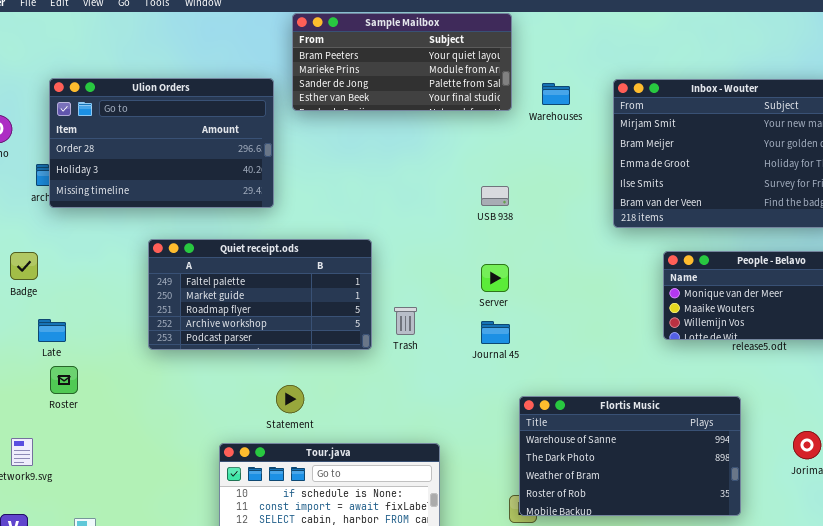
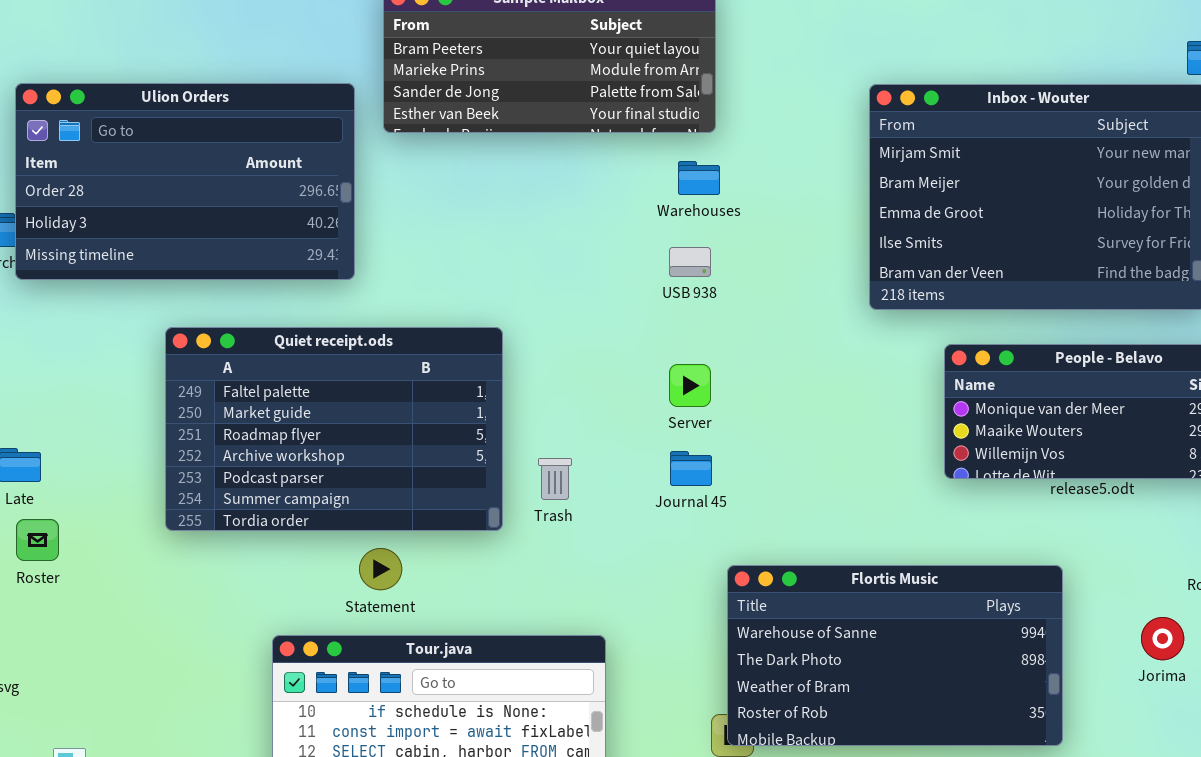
Warehouses: [542,83,570,105] -> [678,161,720,195], moved
Quiet receipt.ods: [148,239,372,350] -> [165,327,503,531], resized
Trash: [394,307,417,335] -> [538,458,572,500], moved

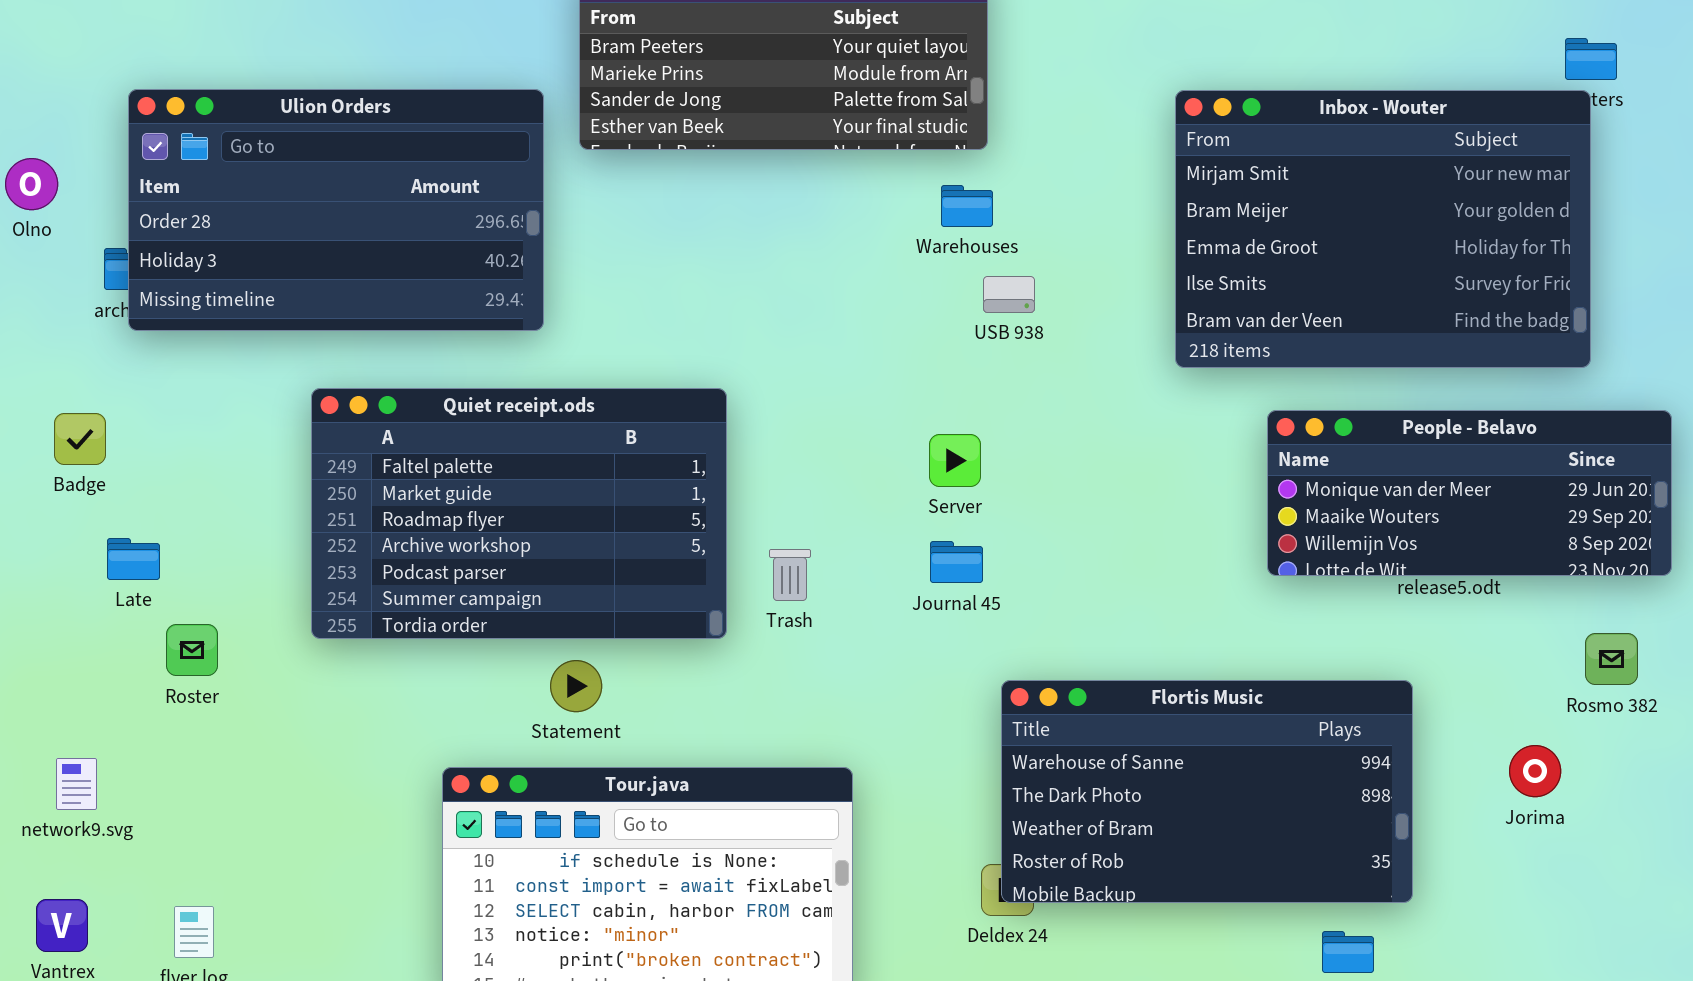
USB 938: [669,247,711,277] -> [983,276,1035,313], moved
Roster: [16,519,59,561] -> [166,624,218,676], moved

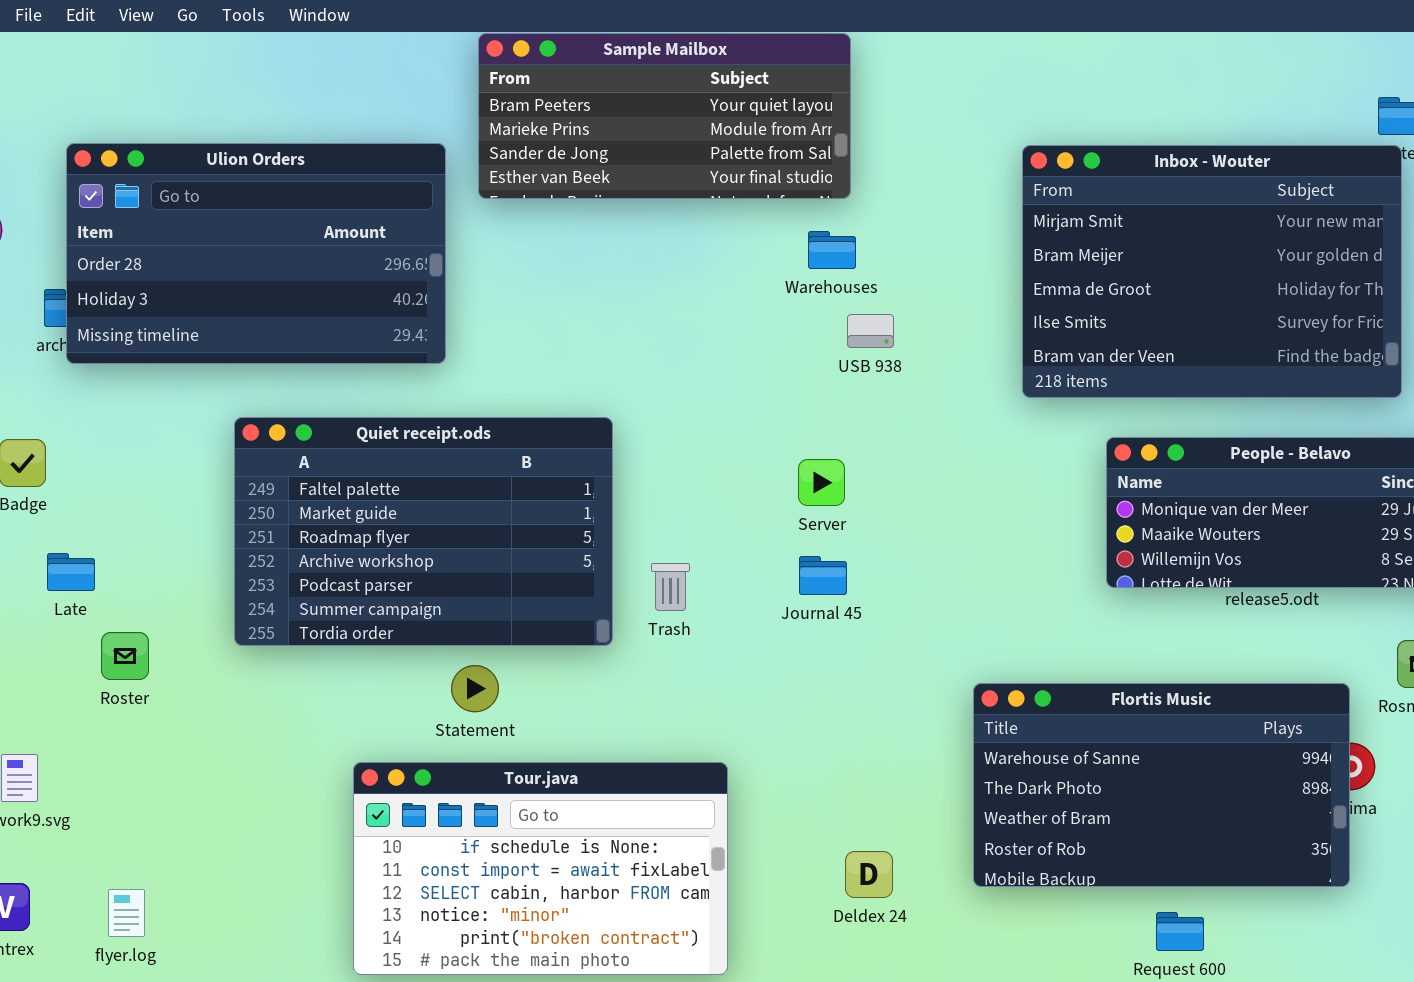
Flortis Music: [1001,680,1413,903] -> [973,683,1350,887], moved

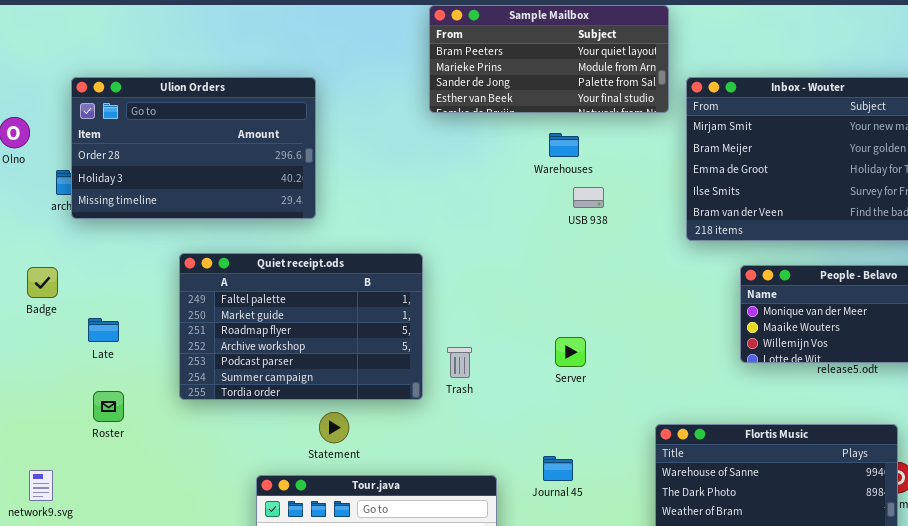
Sample Mailbox: [478,33,851,199] -> [429,5,669,113], moved
Server: [798,459,845,506] -> [555,337,586,367], moved
Late: [47,553,95,591] -> [88,318,119,342], moved
Journal 45: [799,556,847,595] -> [543,456,573,481], moved

